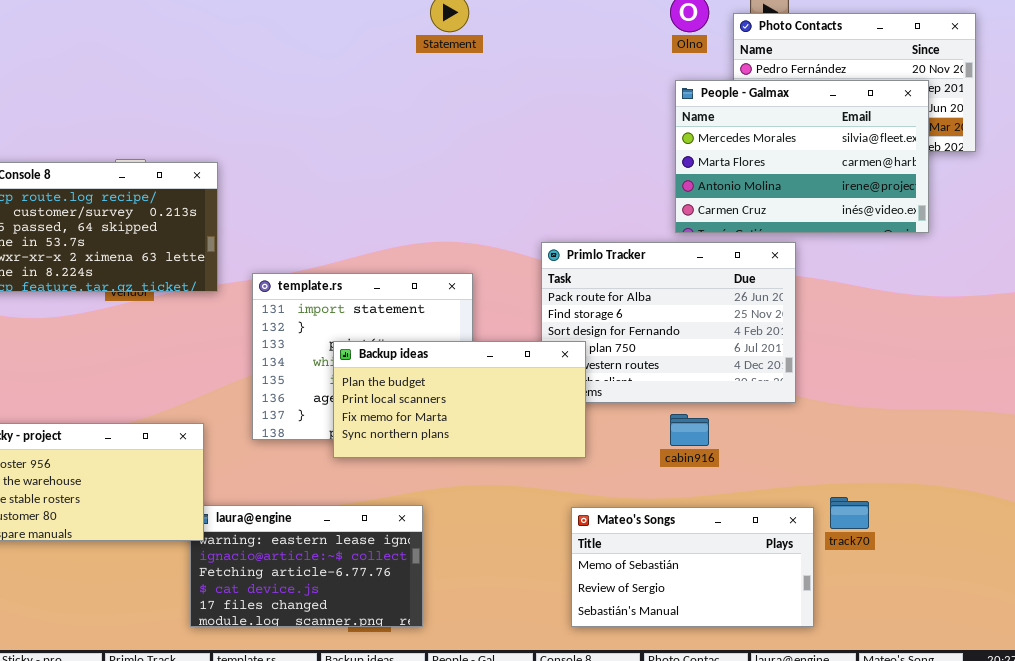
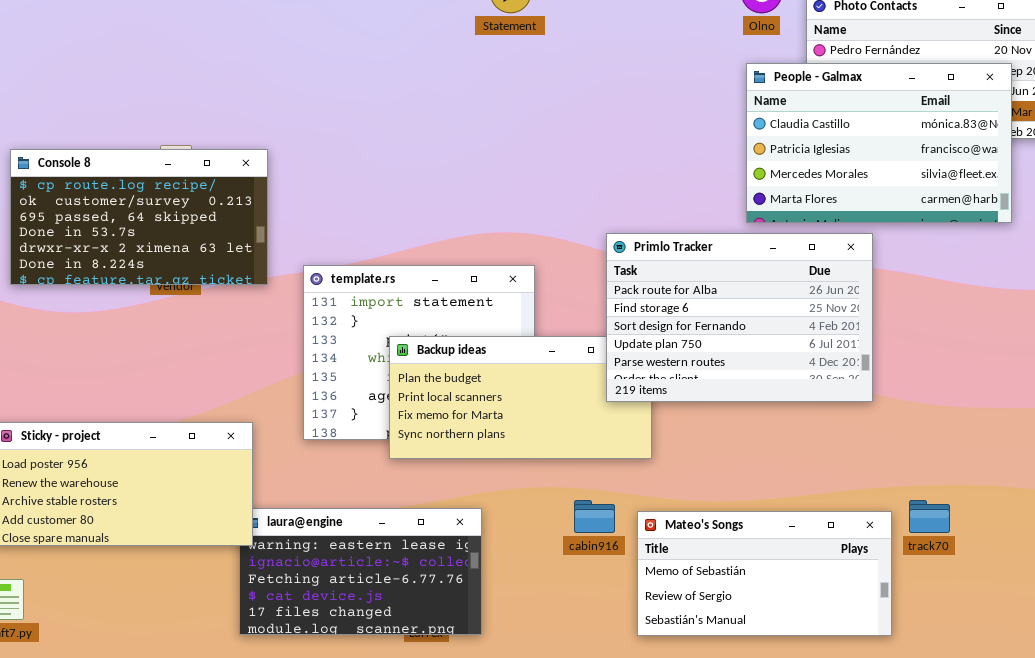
People - Galmax: [675,80,929,233] -> [746,63,1012,223], scrolled up 2 rows
Primlo Tracker: [541,242,796,403] -> [606,233,873,402], raised
cabin916: [670,414,709,446] -> [574,500,615,533], moved

